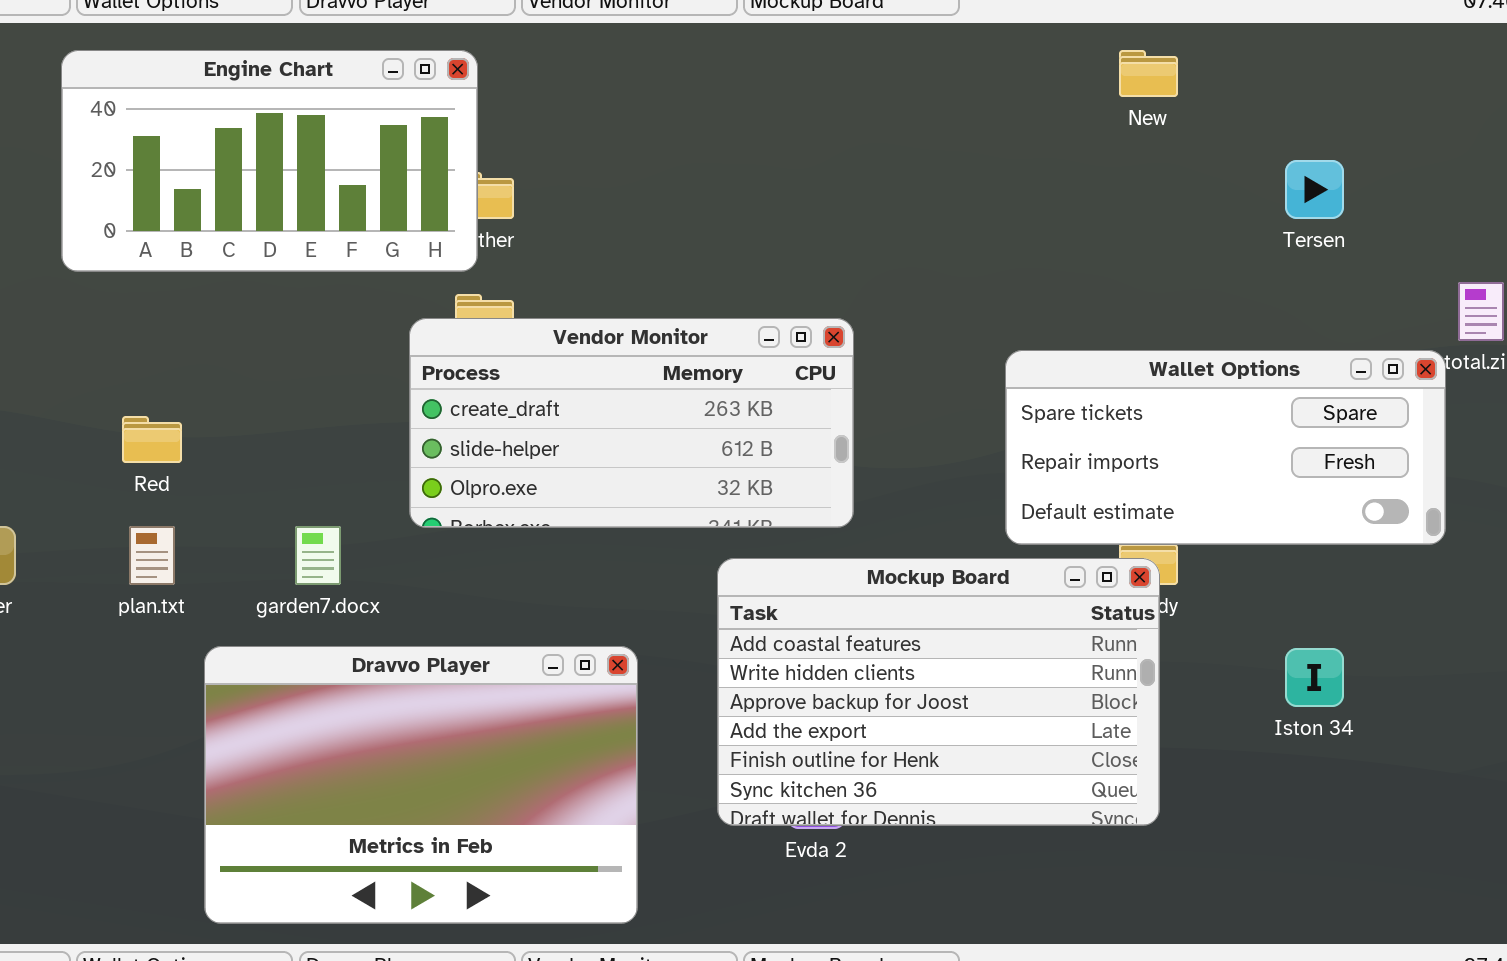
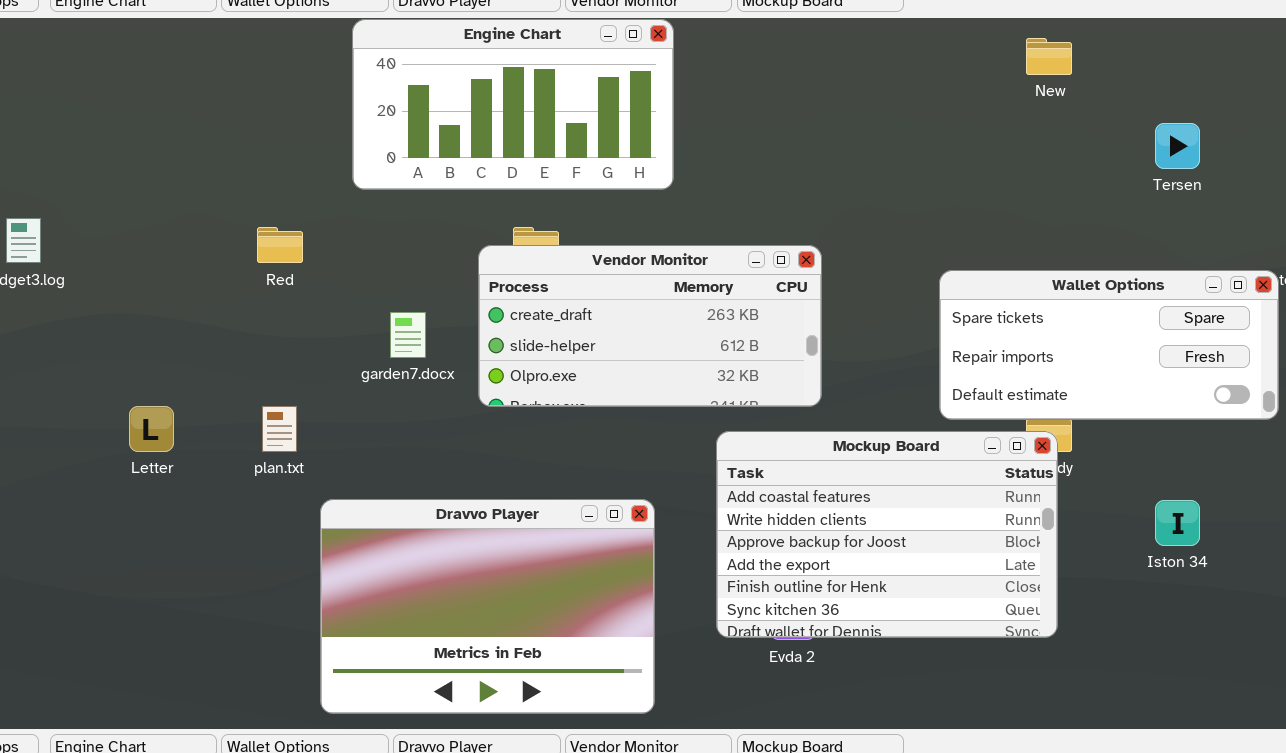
Engine Chart: [61,50,478,272] -> [352,19,674,190], moved
Red: [122,416,182,463] -> [257,227,303,263], moved
garden7.docx: [295,526,341,585] -> [390,312,426,358], moved

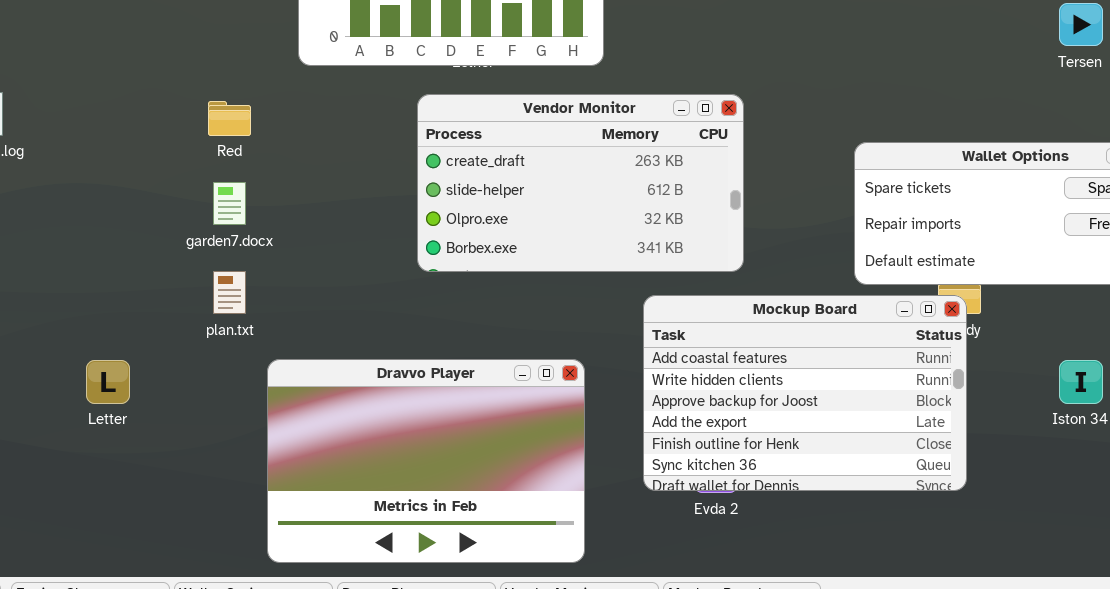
Vendor Monitor: [478,245,822,407] -> [417,94,744,272], resized
garden7.docx: [390,312,426,358] -> [213,182,246,225], moved
Letter: [129,406,174,452] -> [86,360,130,404], moved

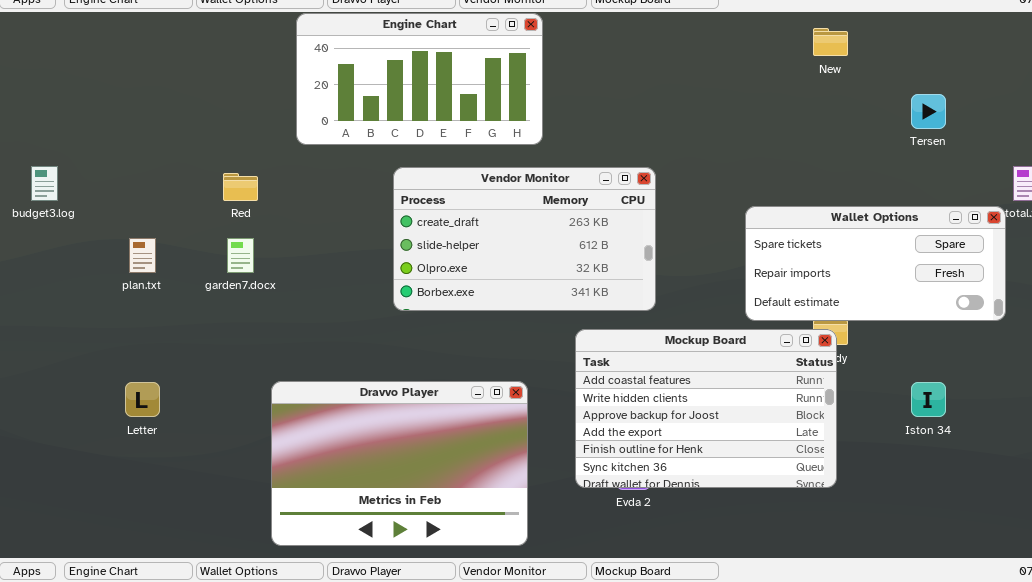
plan.txt: [213,271,246,314] -> [129,238,156,273], moved

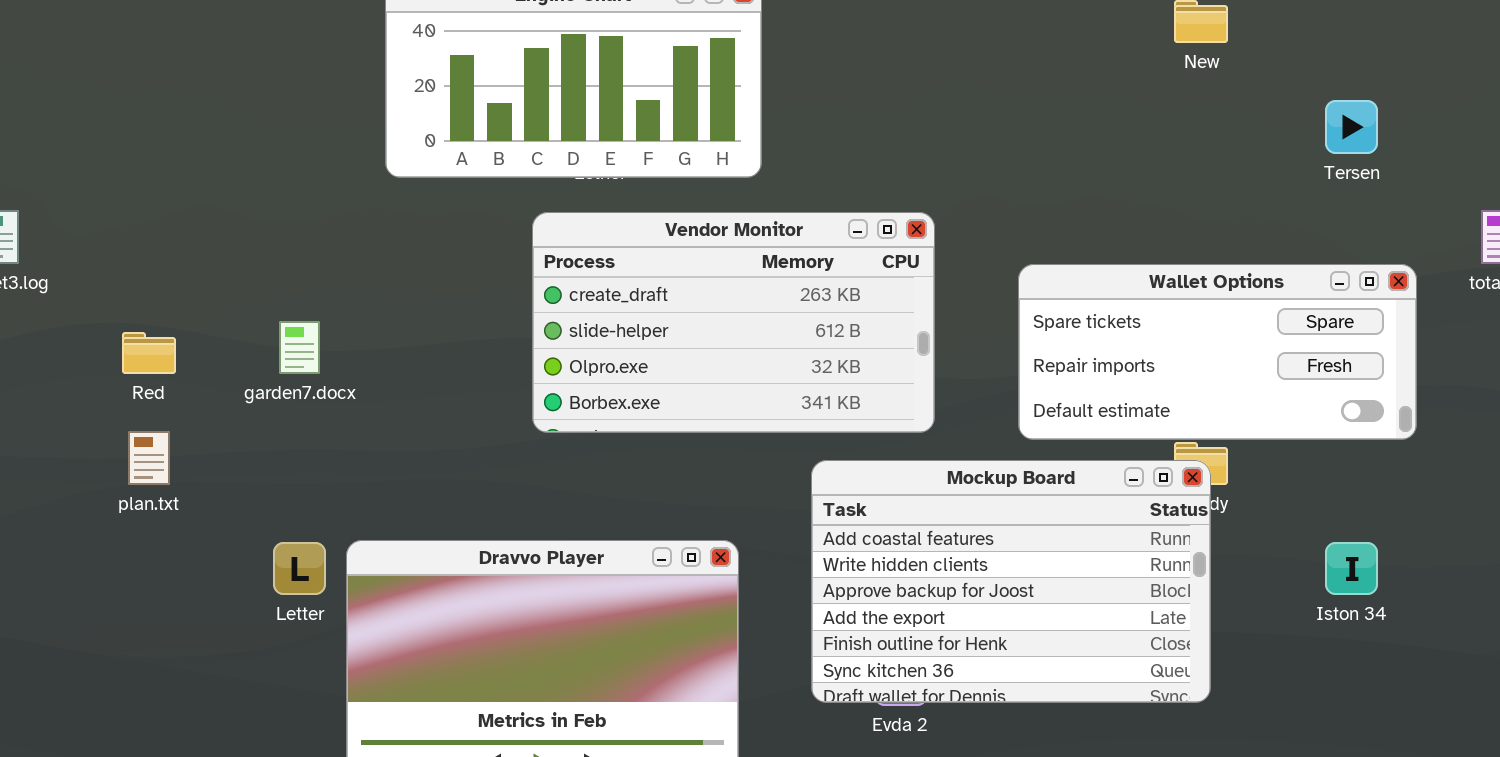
Red: [223,173,258,201] -> [122,332,176,374], moved
Wallet Options: [745,206,1006,321] -> [1018,264,1417,440], moved
plan.txt: [129,238,156,273] -> [128,431,170,485], moved
Letter: [125,382,160,417] -> [273,542,326,595], moved

